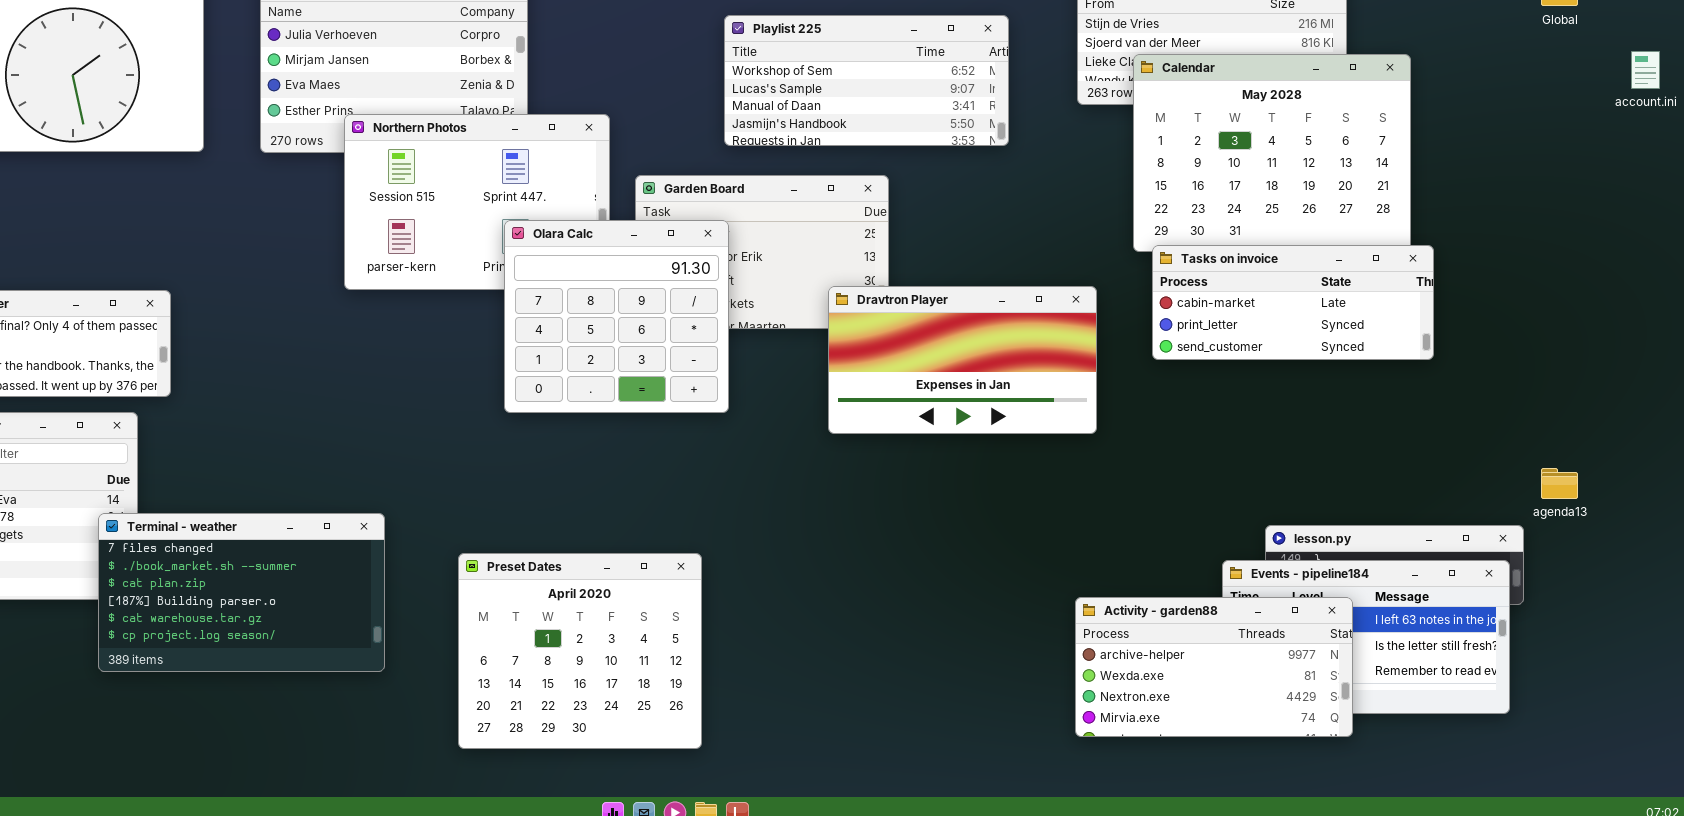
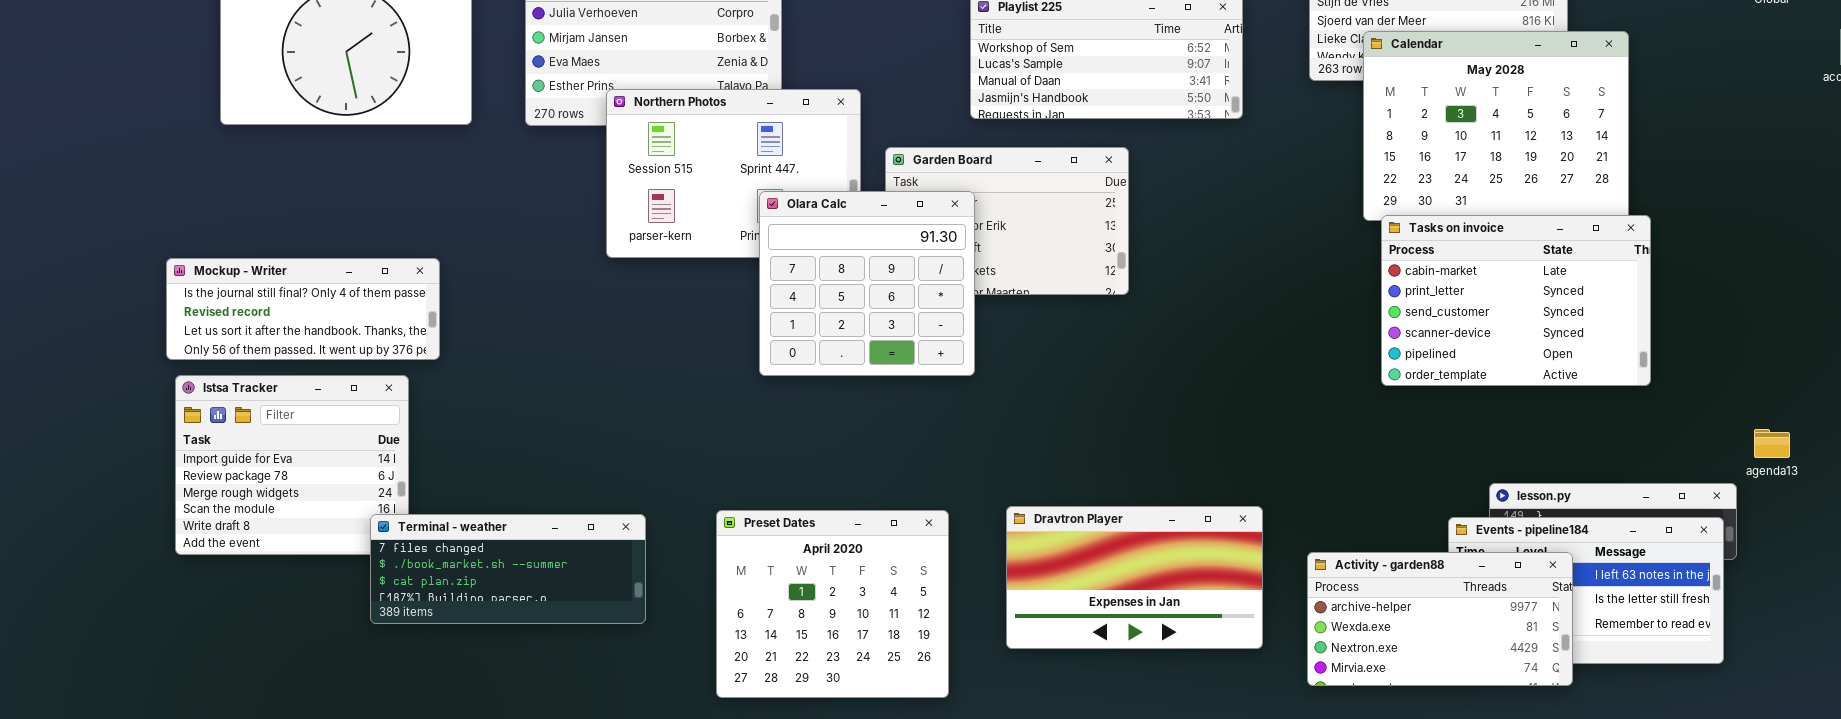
Tasks on invoice: [1152,245,1434,360] -> [1381,215,1651,386], resized
Dravtron Player: [828,286,1097,434] -> [1006,506,1263,649], moved
Terminal - weather: [98,513,385,672] -> [370,514,646,624], resized

